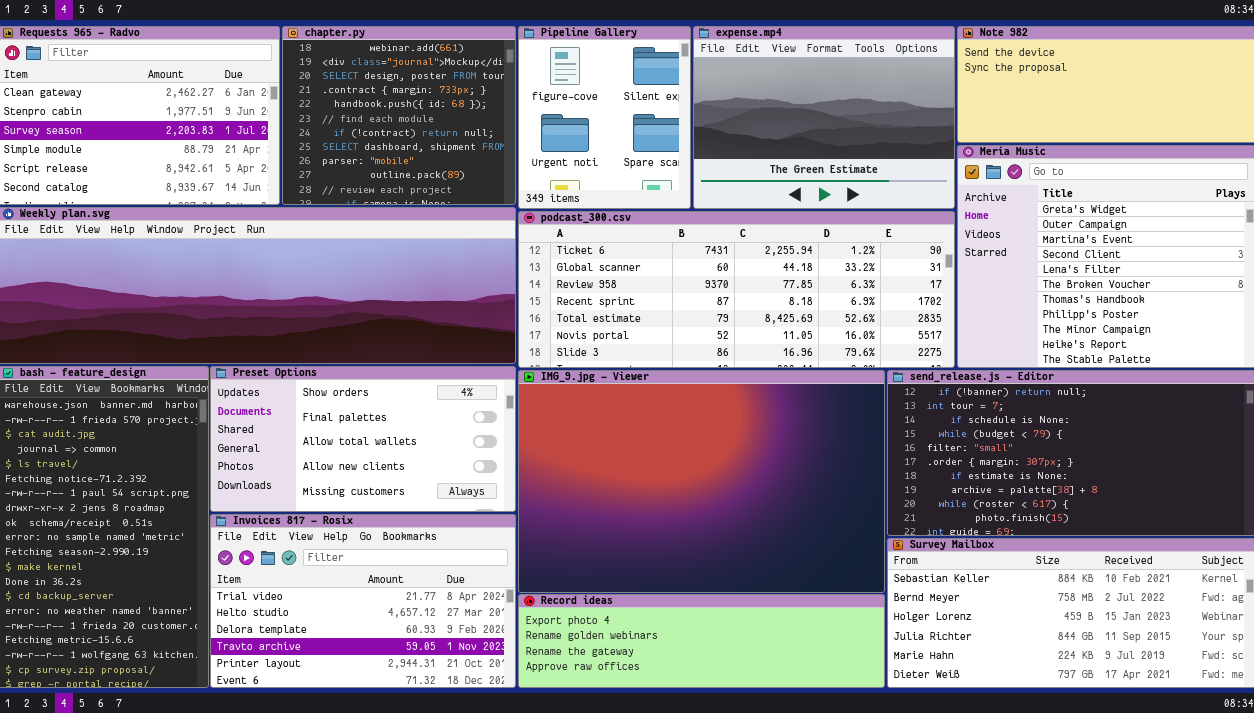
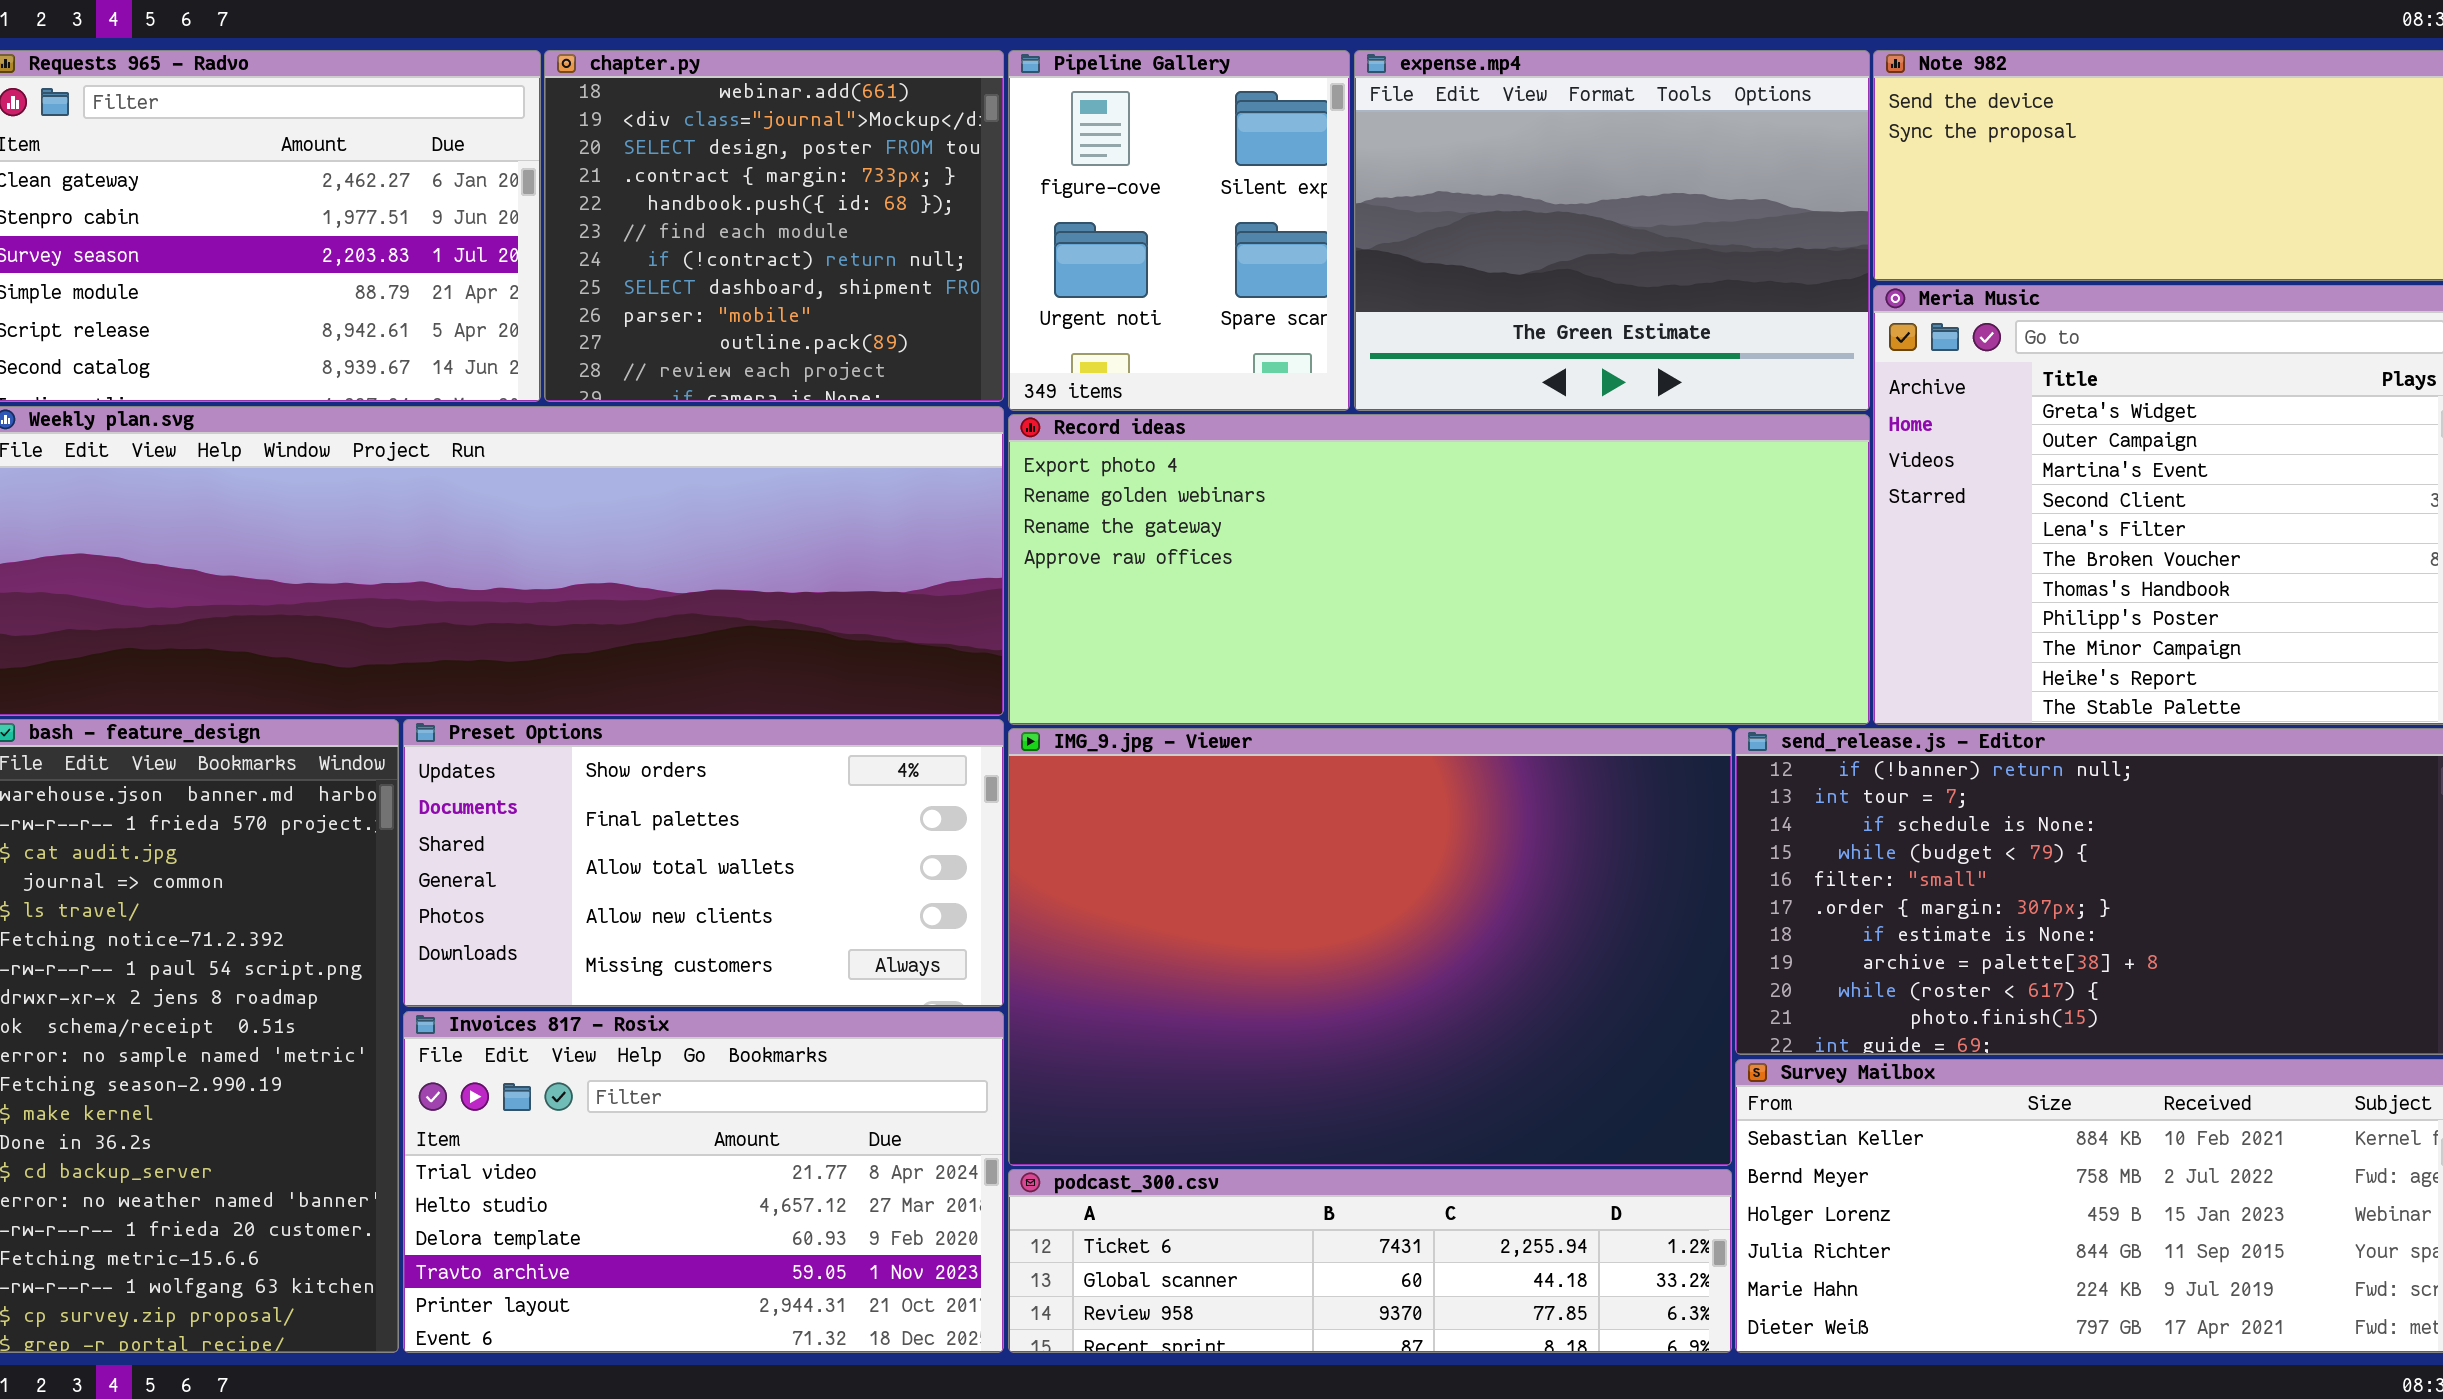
podcast_300.csv: [518,211,955,368] -> [1008,1169,1732,1353], moved, resized
Record ideas: [518,594,885,688] -> [1008,414,1870,725], moved, resized

